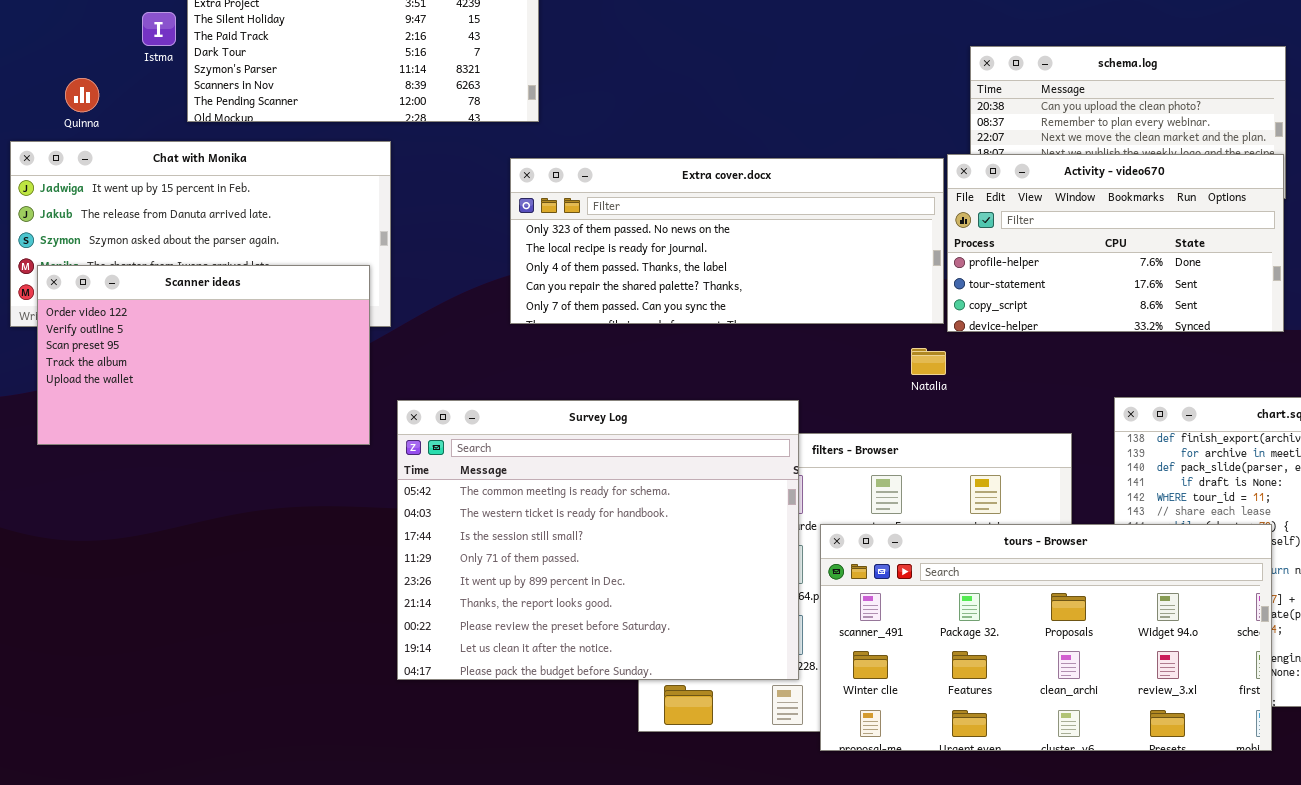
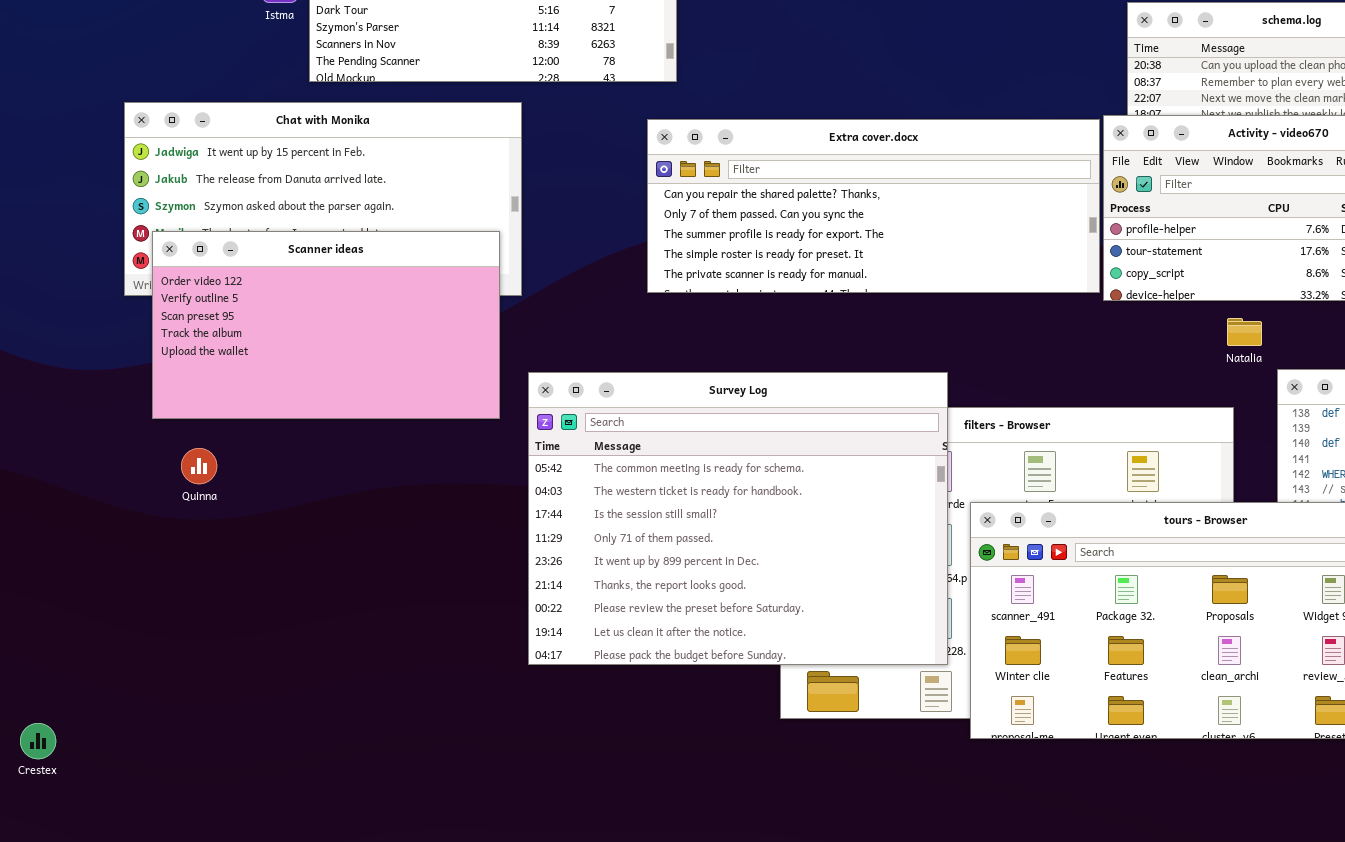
Quinna: [65,78,99,112] -> [181,448,217,484], moved
Extra cover.docx: [510,158,944,324] -> [647,119,1100,293], scrolled down 3 rows
Natalia: [911,348,946,375] -> [1227,318,1262,346], moved

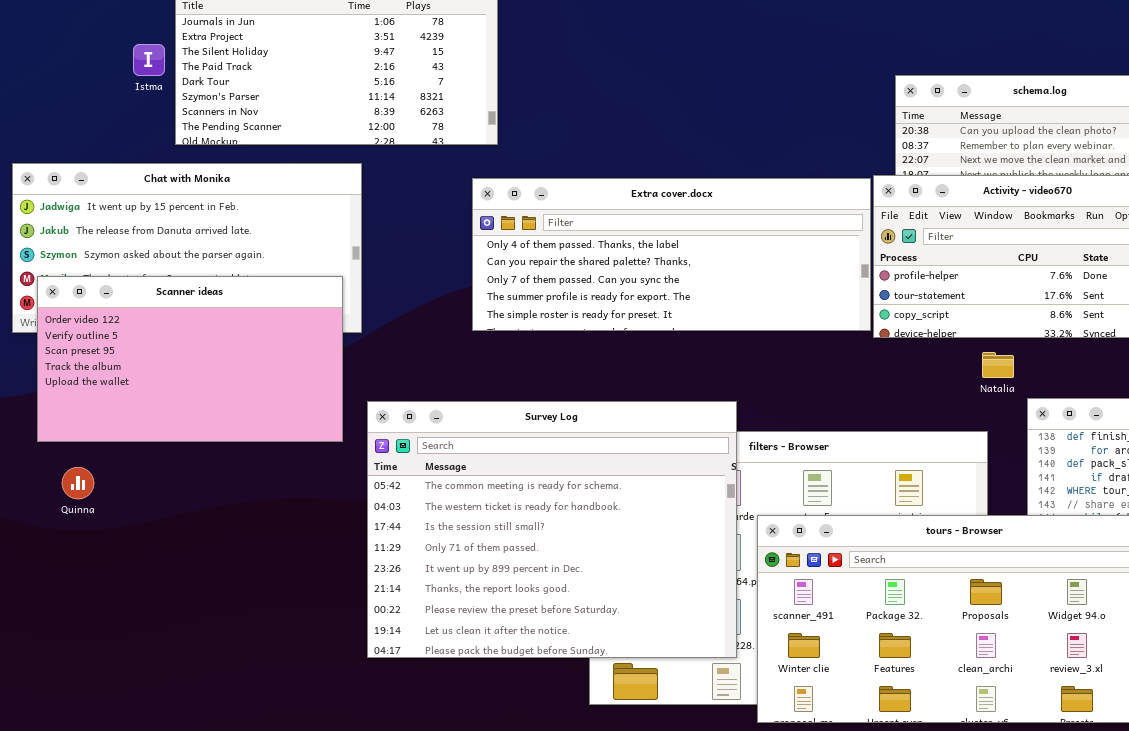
Extra cover.docx: [647,119,1100,293] -> [472,178,871,331], scrolled up 1 row

